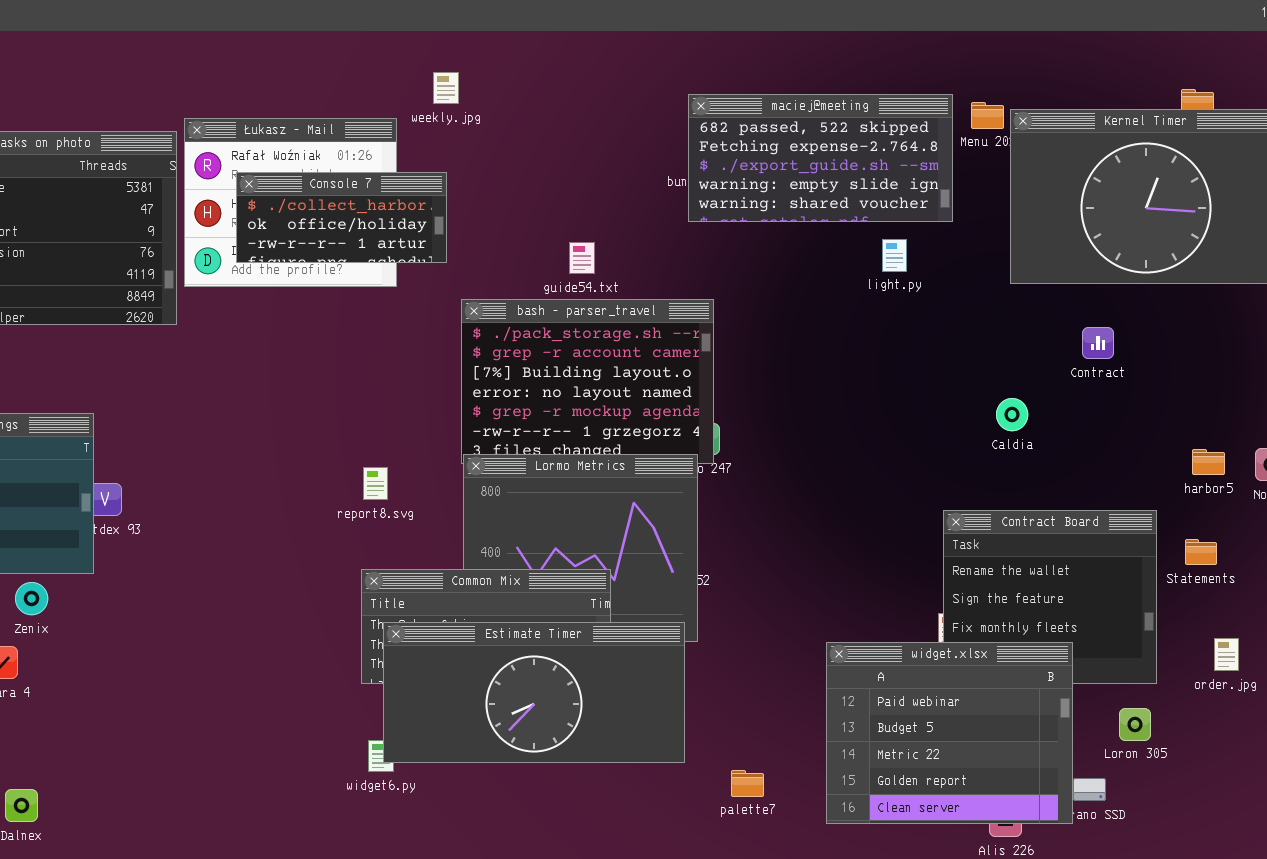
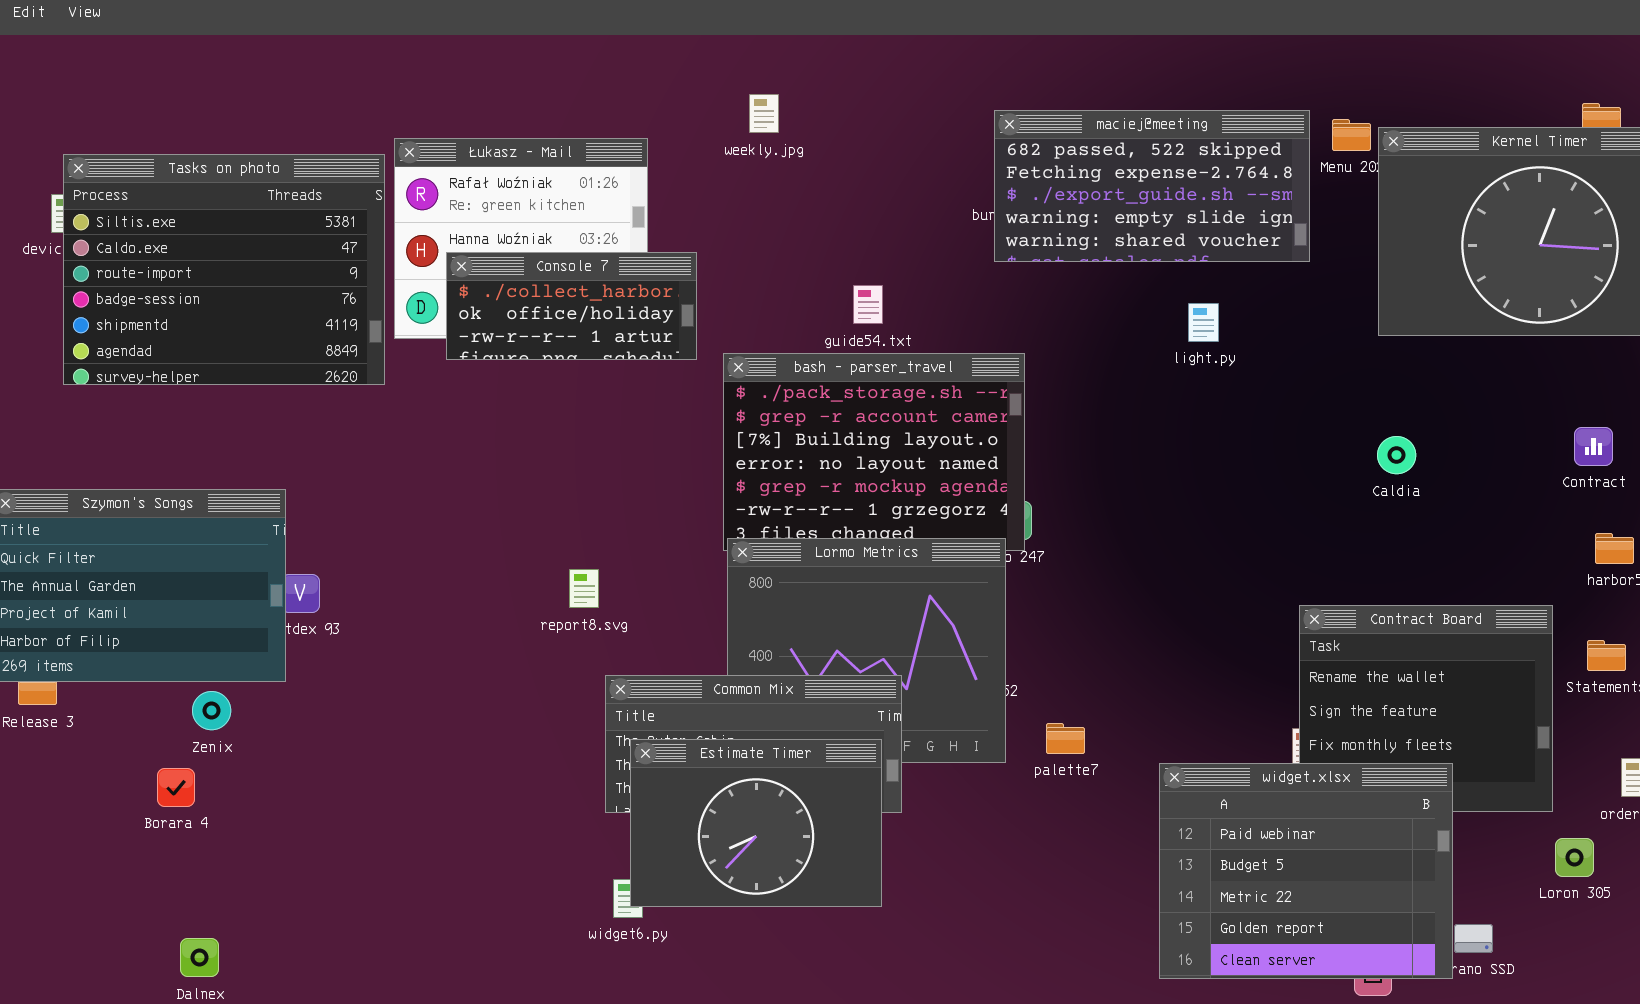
weekly.jpg: [433,72,459,104] -> [749,94,779,133], moved
Console 7: [236,172,447,263] -> [446,252,697,360], moved
light.py: [882,239,907,272] -> [1188,303,1219,342], moved
Contract: [1082,327,1114,359] -> [1574,427,1613,466], moved
Caldia: [996,398,1028,431] -> [1377,436,1416,474], moved
report8.svg: [363,467,388,500] -> [569,569,599,608], moved
Estimate Timer: [383,622,685,763] -> [630,739,882,907], resized
Loron 305: [1119,708,1151,741] -> [1555,838,1594,877], moved
palette7: [731,770,764,797] -> [1046,723,1085,754], moved

